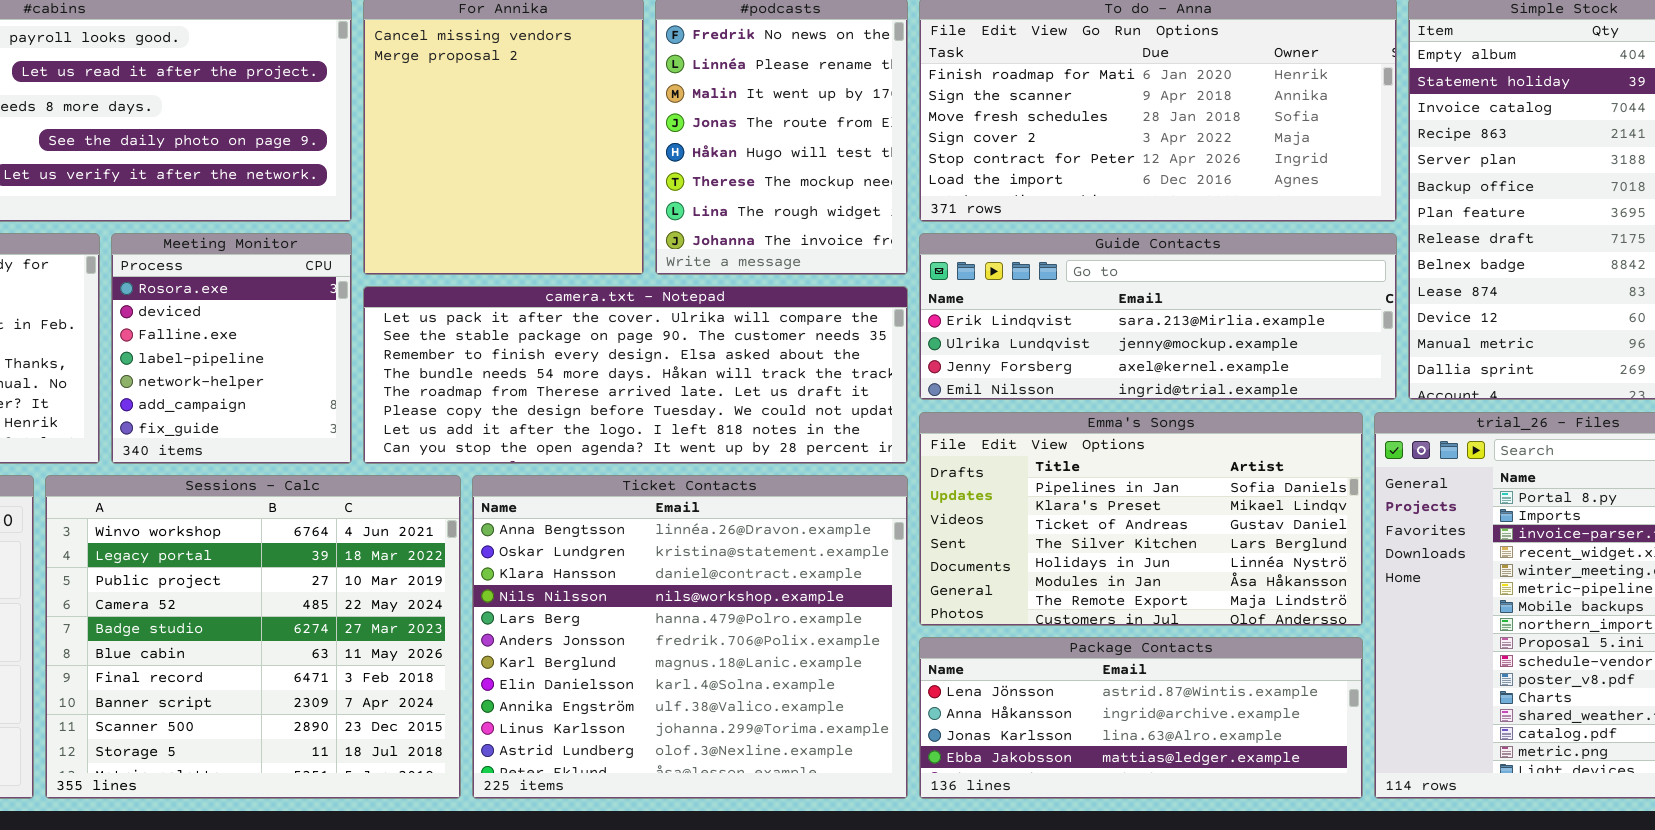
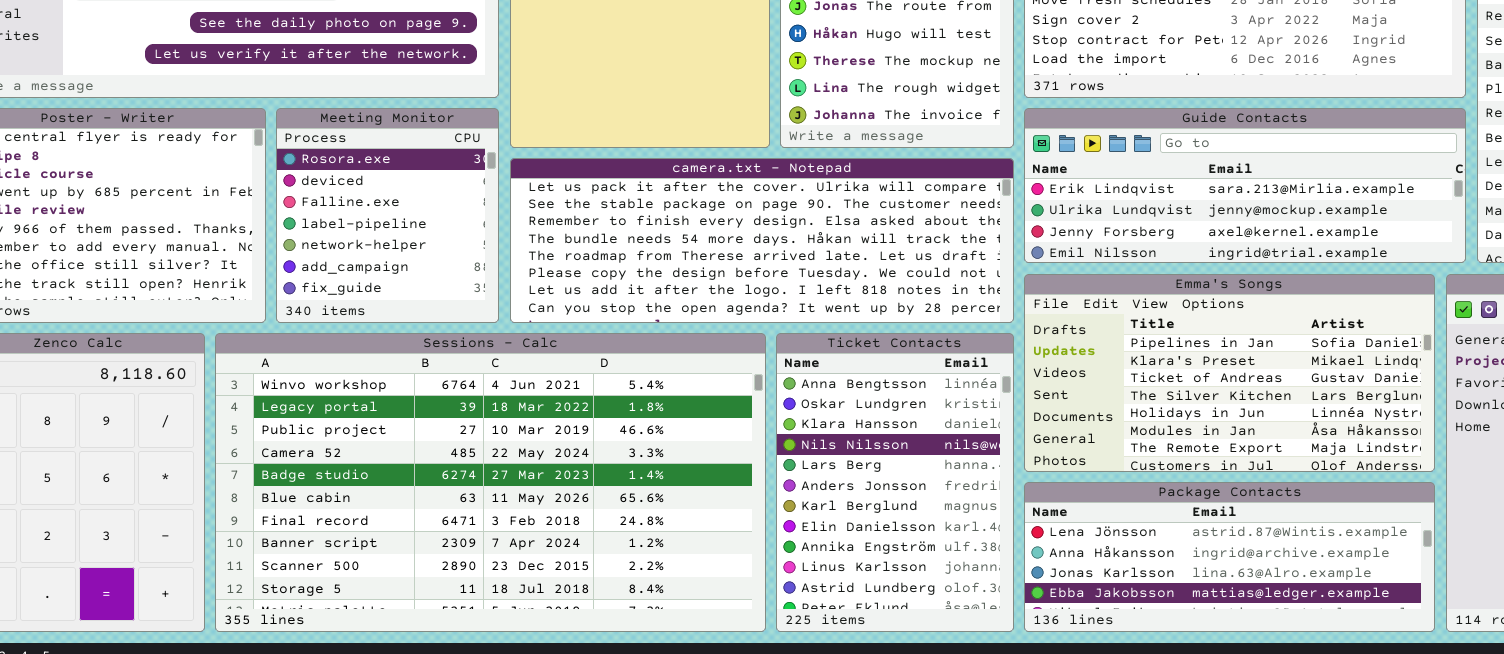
Sessions - Calc: [45,475,461,799] -> [215,333,766,632], resized
Ticket Contacts: [472,475,908,799] -> [776,333,1014,632], resized

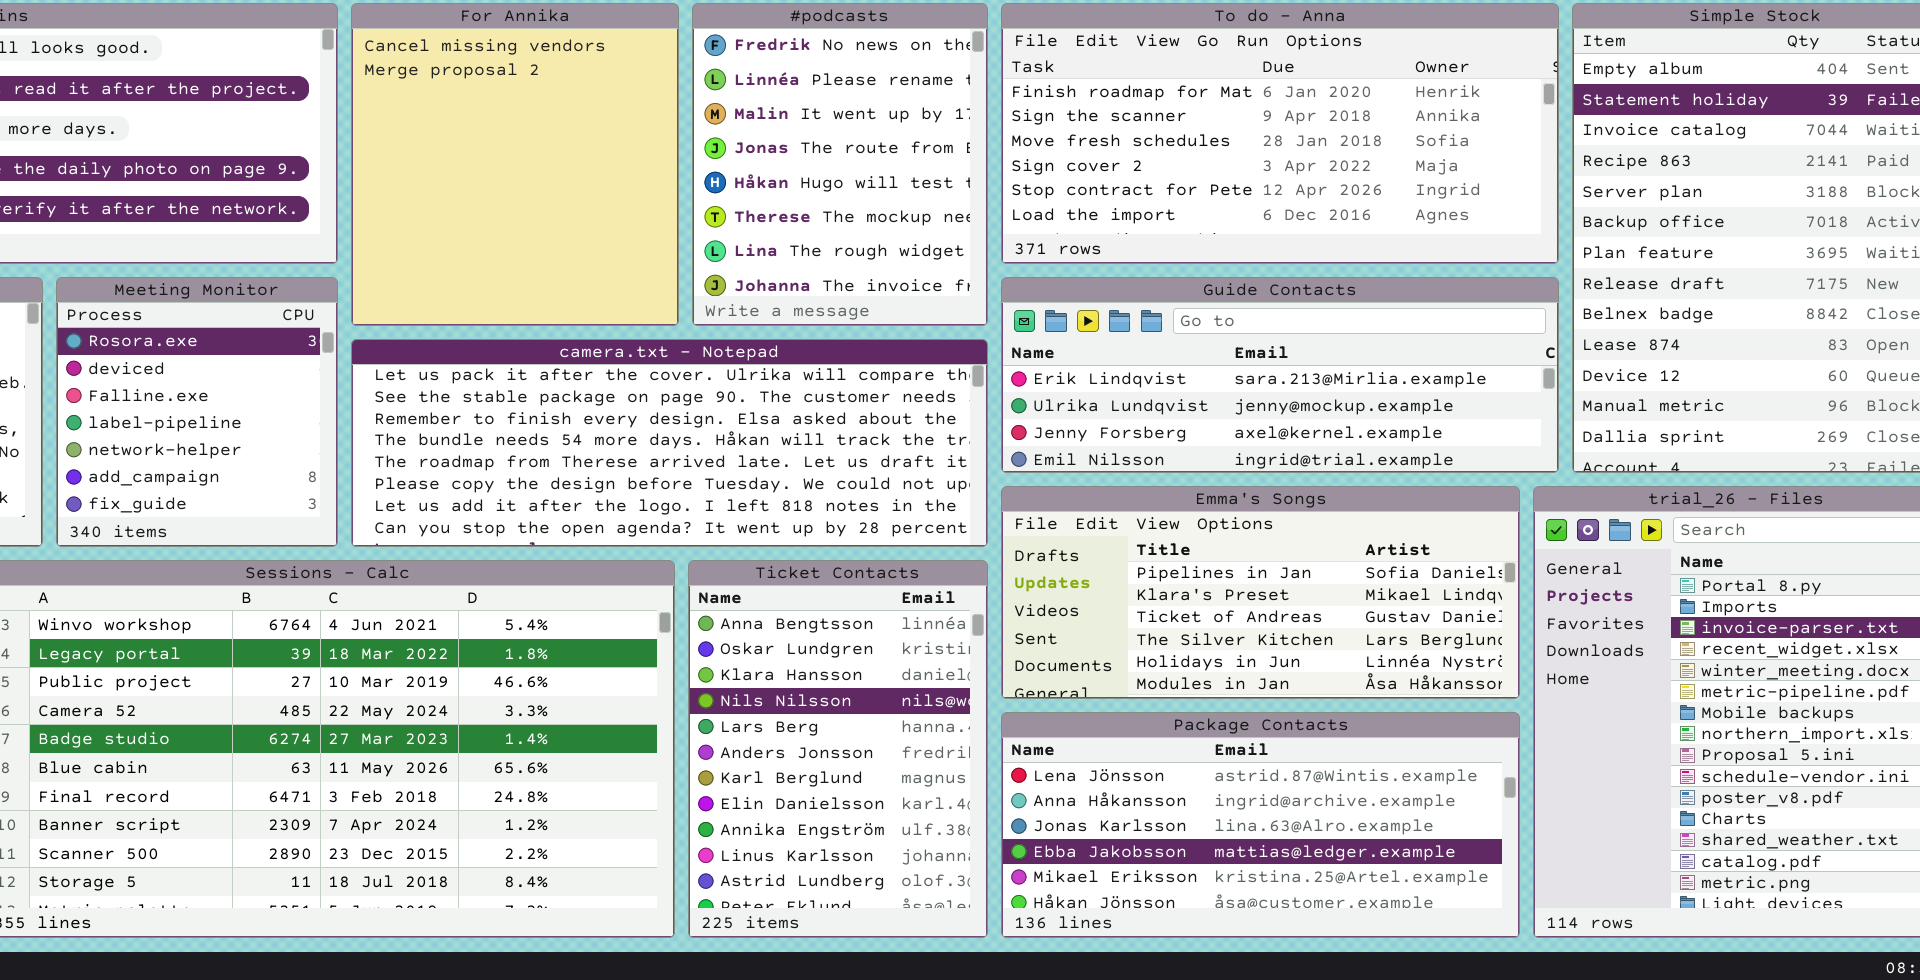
Emma's Songs: [1024,274,1435,472] -> [1001,486,1520,699], resized
Package Contacts: [1024,482,1435,632] -> [1001,712,1520,938], resized

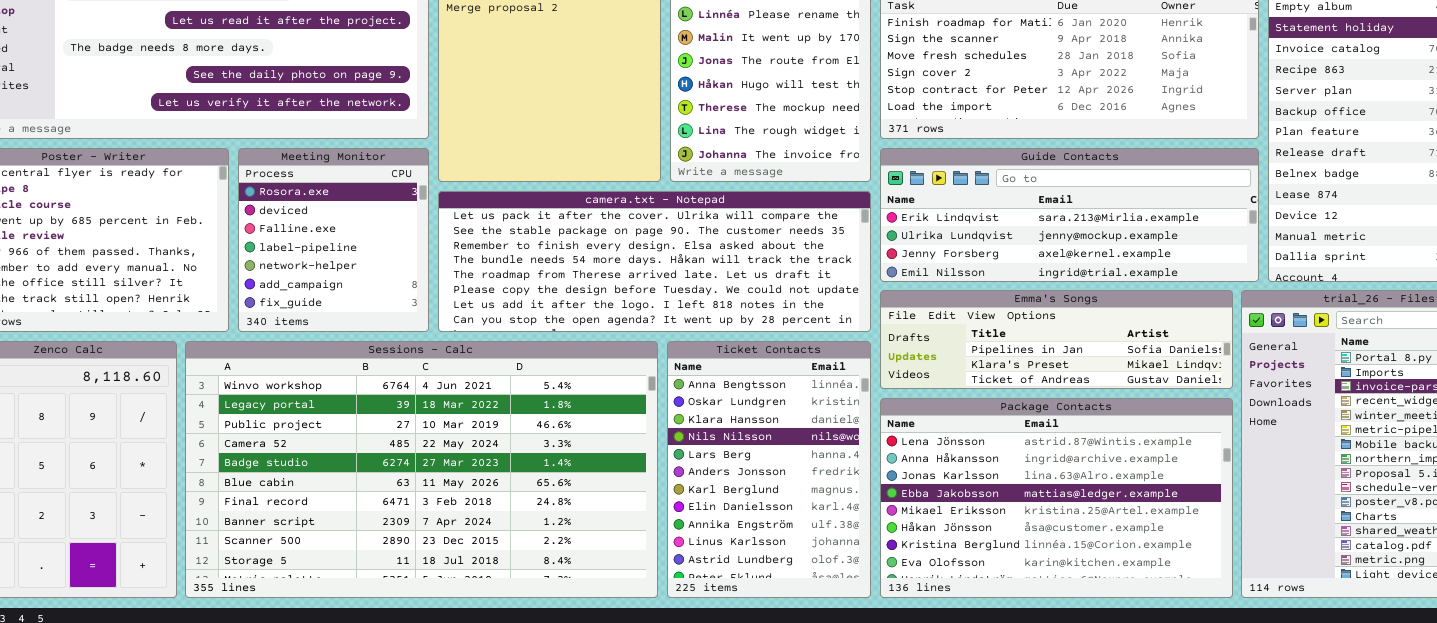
Emma's Songs: [1001,486,1520,699] -> [880,290,1233,389], resized
Package Contacts: [1001,712,1520,938] -> [880,398,1233,598], resized

